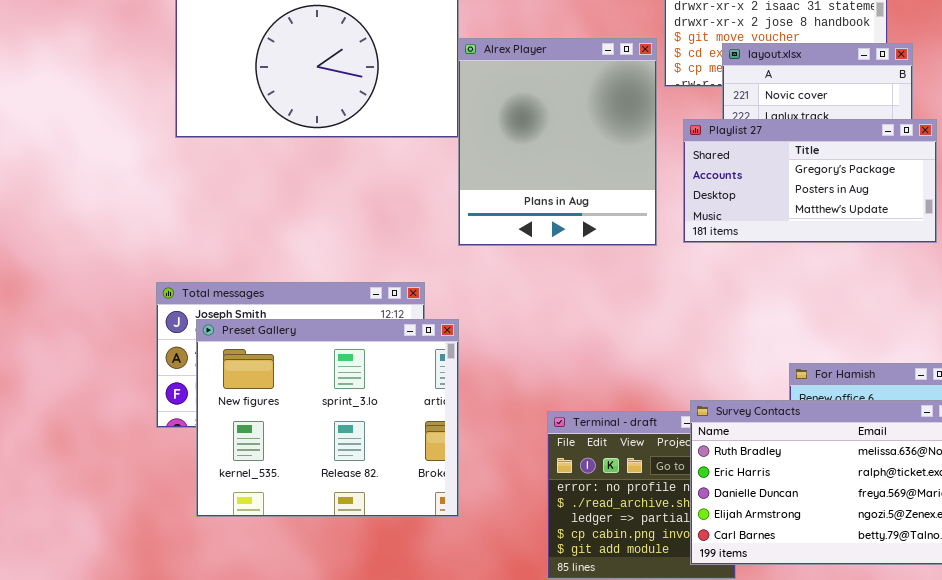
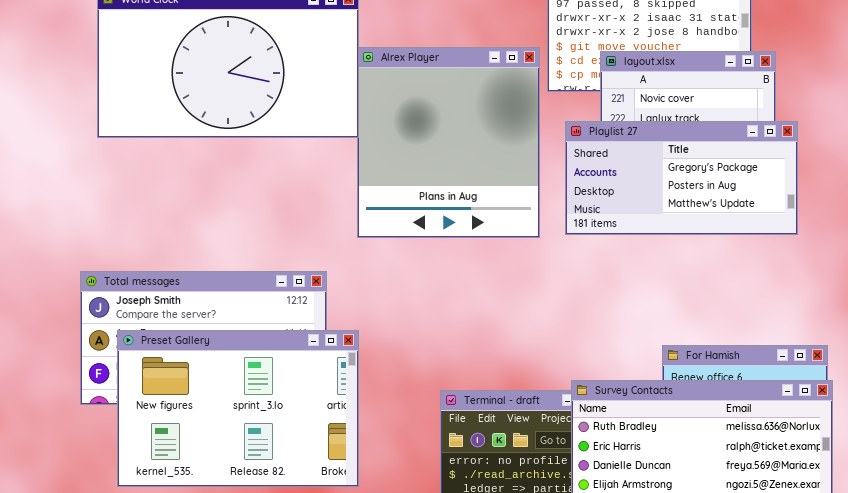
Preset Gallery: [196,319,459,517] -> [117,330,359,487], resized

